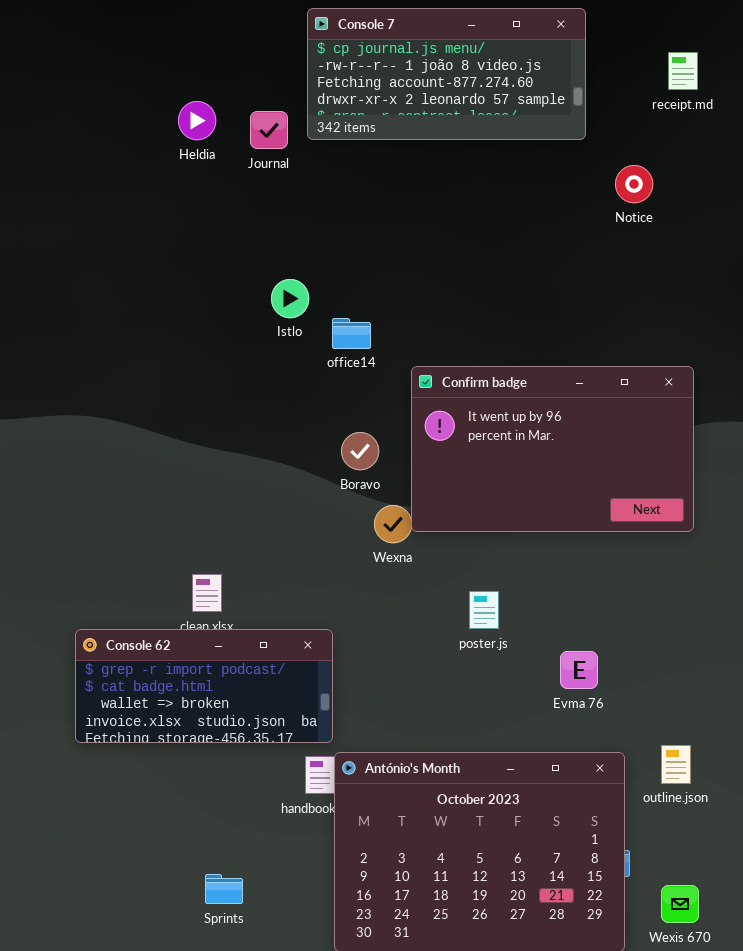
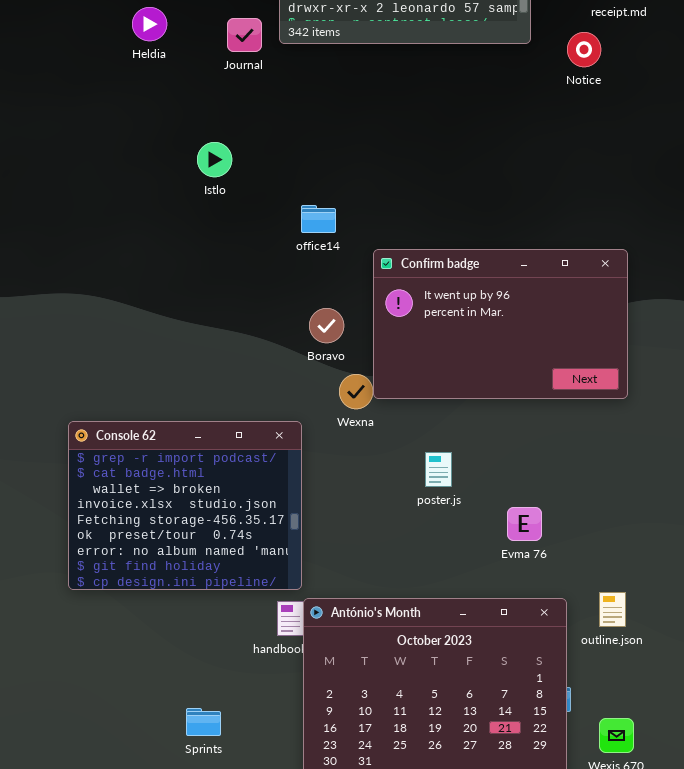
Heldia: [178,101,216,140] -> [132,7,167,41], moved
Notice: [615,165,653,203] -> [567,32,601,67], moved
Istlo: [271,279,309,318] -> [197,142,232,177], moved
Console 62: [75,629,333,743] -> [68,421,302,590], resized

